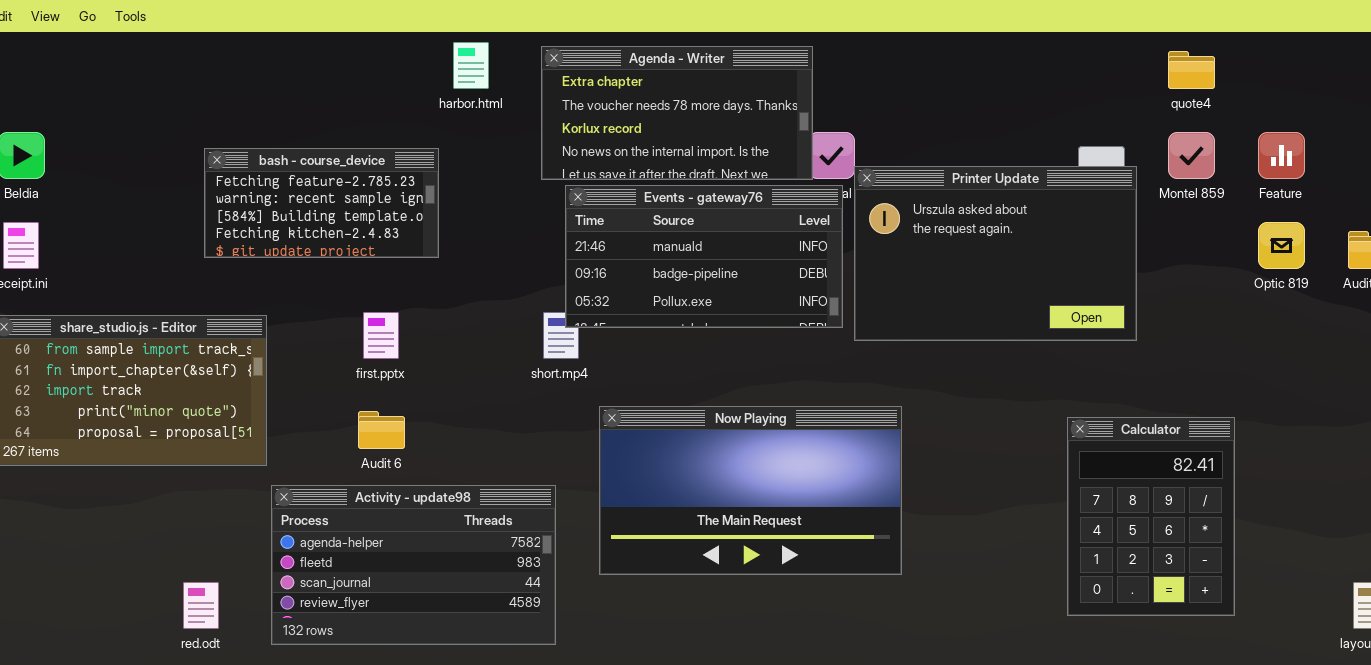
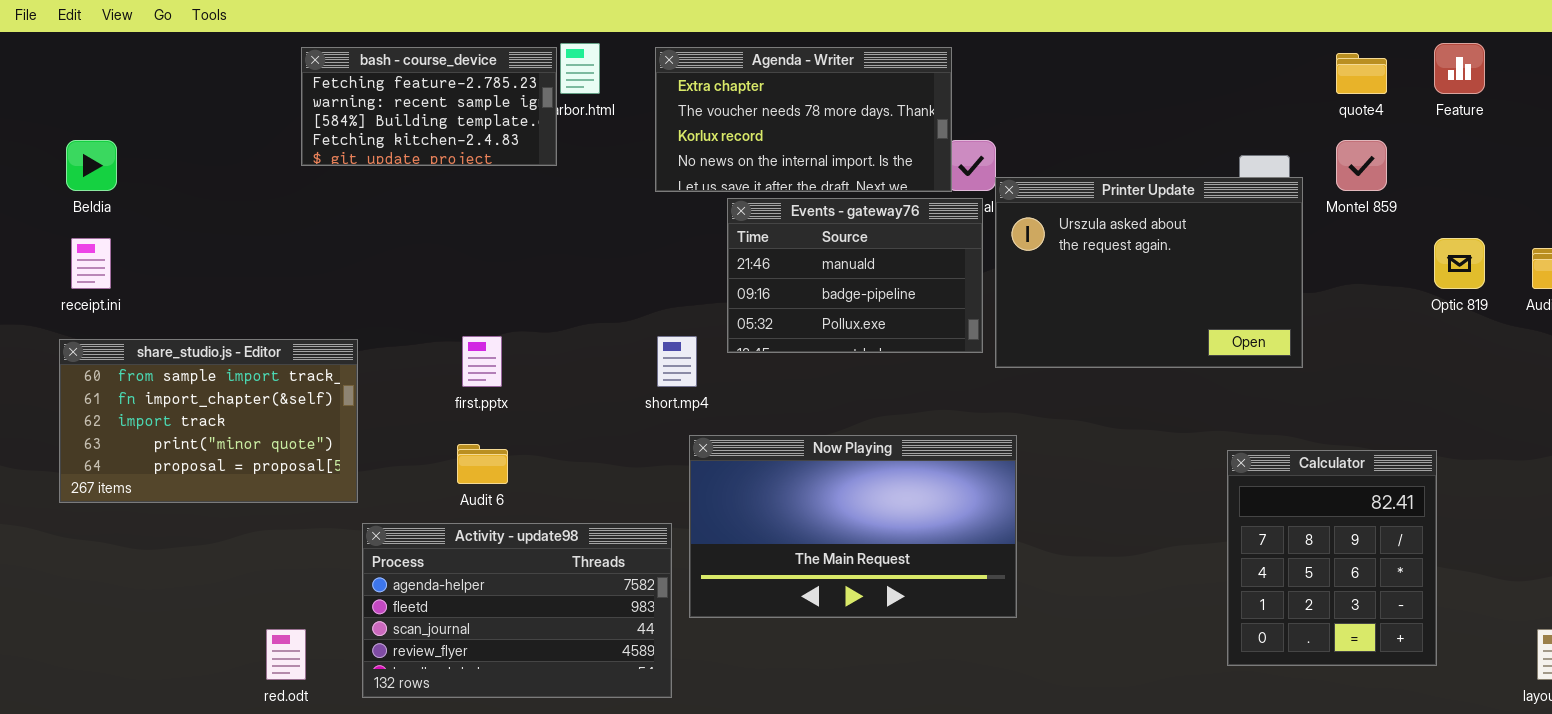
Feature: [1258,132,1305,179] -> [1434,43,1485,94], moved
bash - course_device: [204,148,439,258] -> [301,47,557,166], moved
Events - gateway76: [565,185,843,328] -> [727,198,983,353], resized
Now Playing: [599,406,902,575] -> [689,435,1017,618], moved
Calculator: [1067,417,1235,616] -> [1227,450,1437,666], resized

